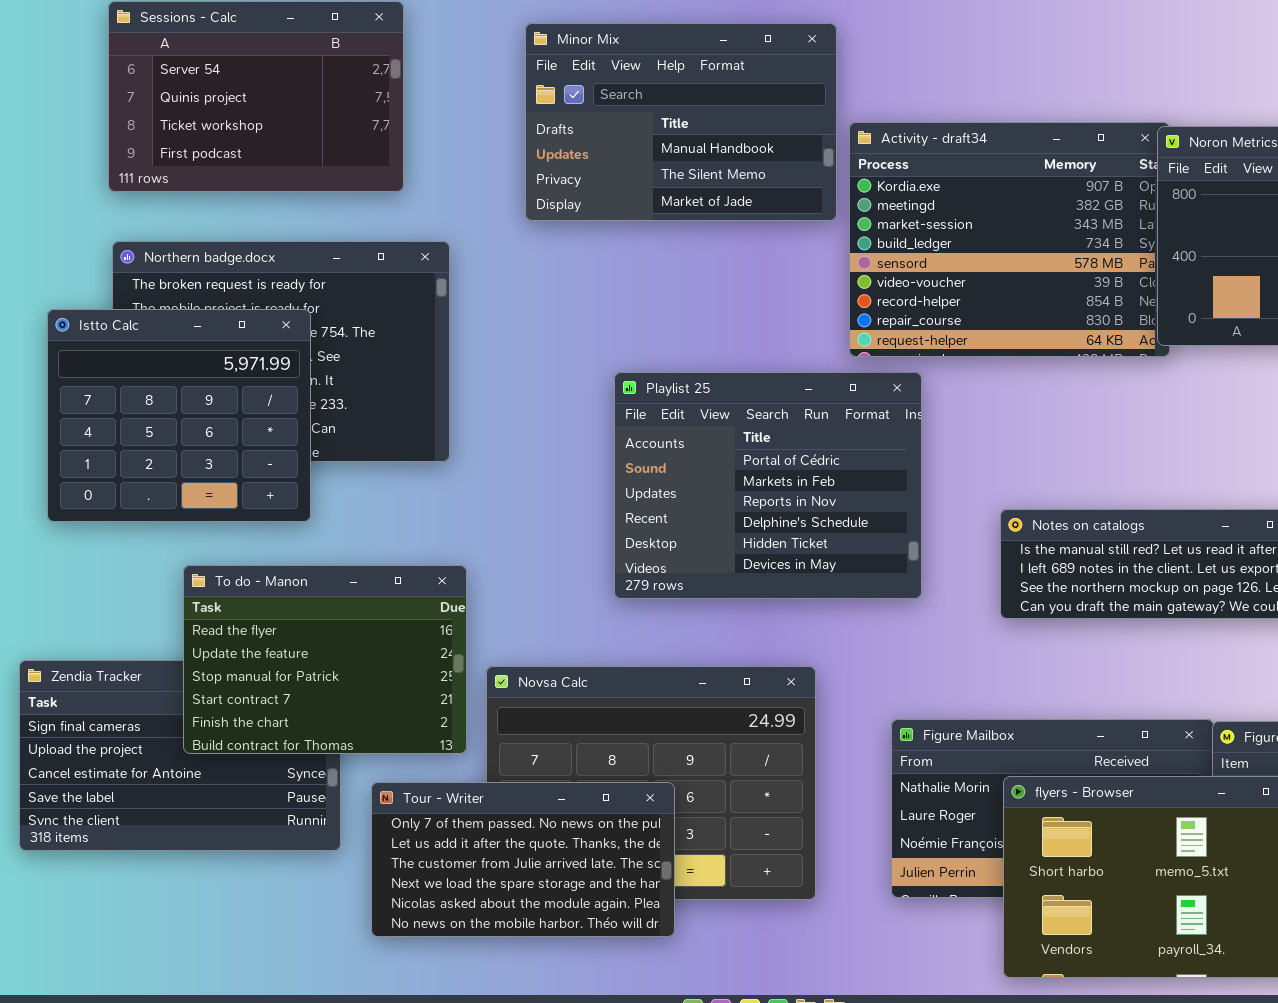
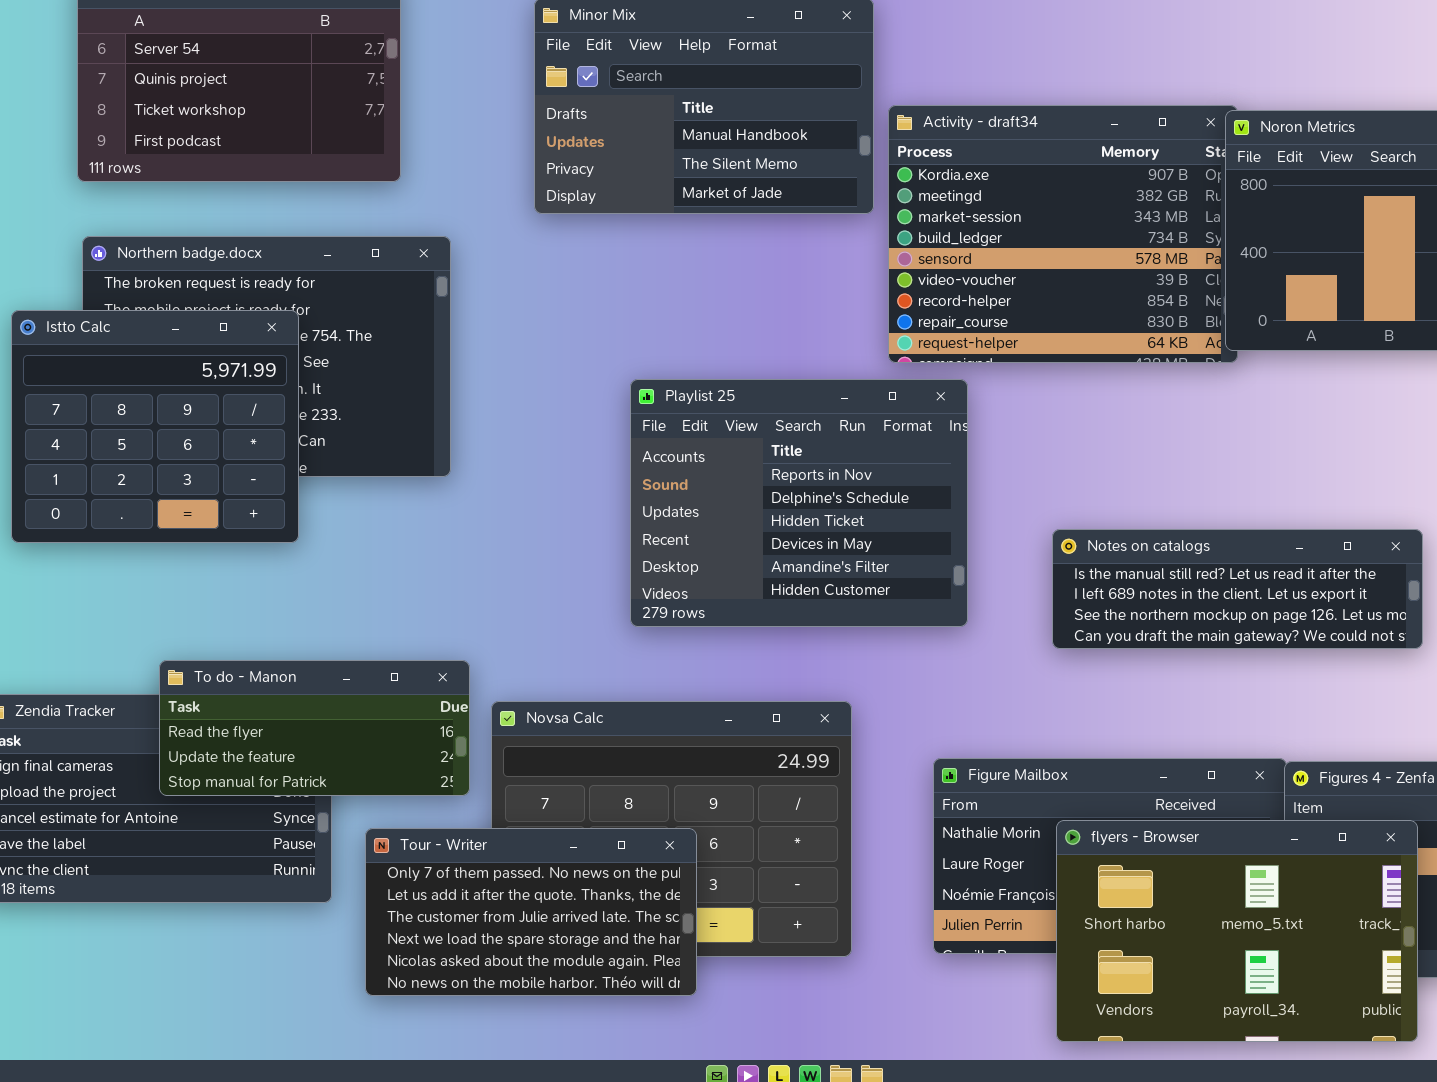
Playlist 25: [614,372,922,599] -> [630,379,968,627], scrolled down 2 rows
To do - Manon: [183,565,467,754] -> [159,660,470,796], resized

